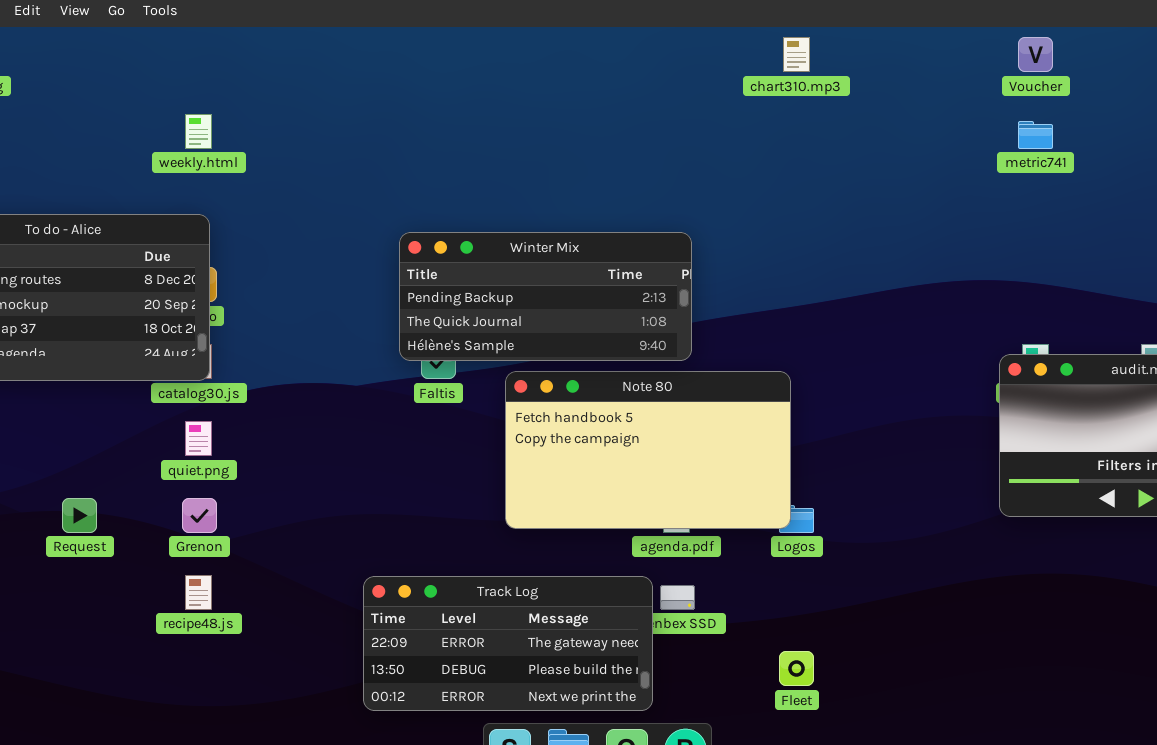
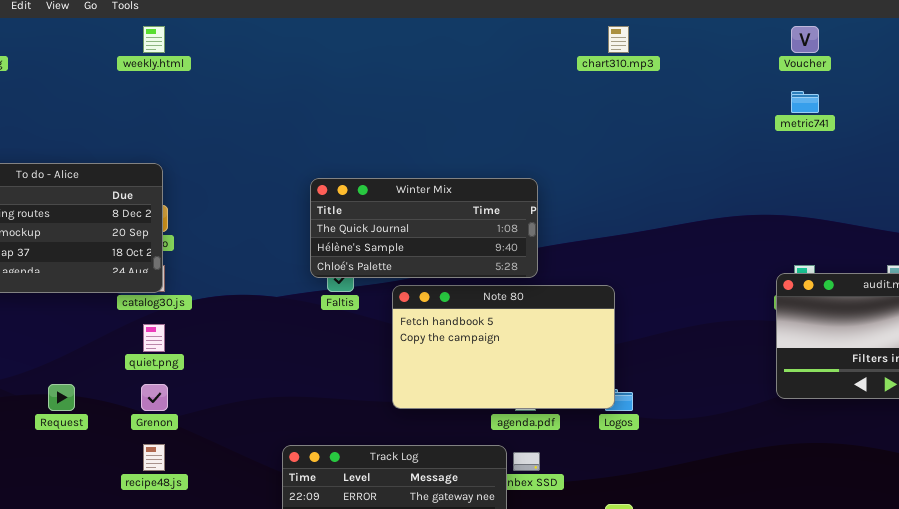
weekly.html: [185,114,212,149] -> [143,26,165,53], moved
Winter Mix: [399,232,692,361] -> [310,178,538,278], scrolled down 1 row

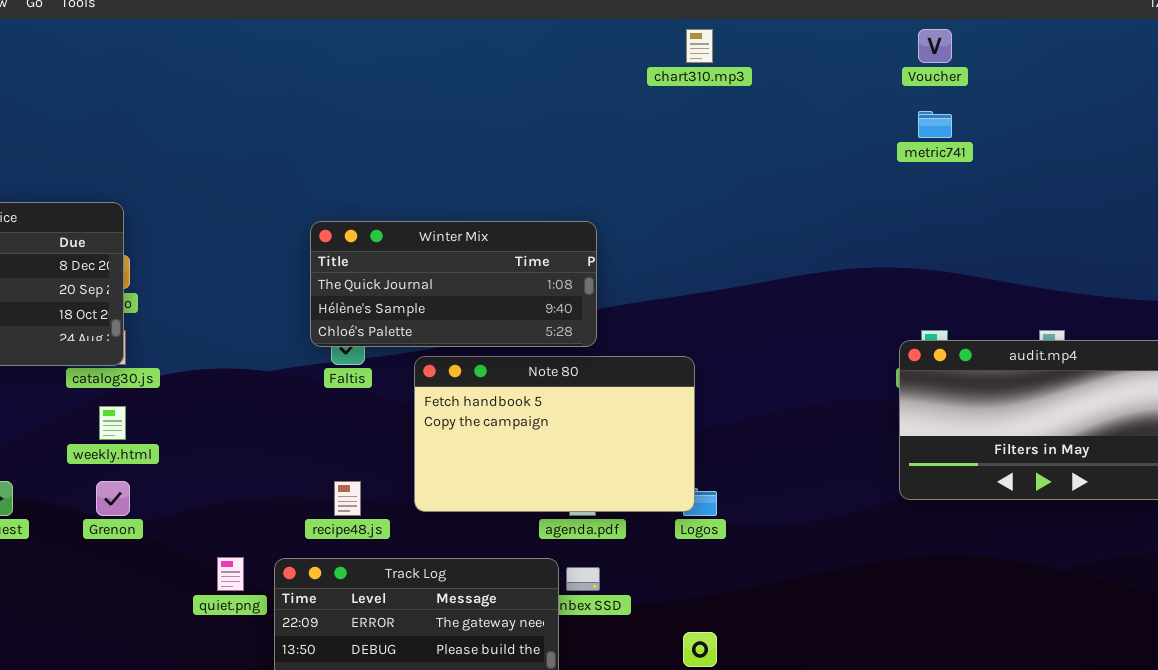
weekly.html: [143,26,165,53] -> [99,406,126,440], moved
quiet.png: [143,324,165,352] -> [217,557,244,591], moved
recipe48.js: [143,444,165,471] -> [334,481,361,516], moved

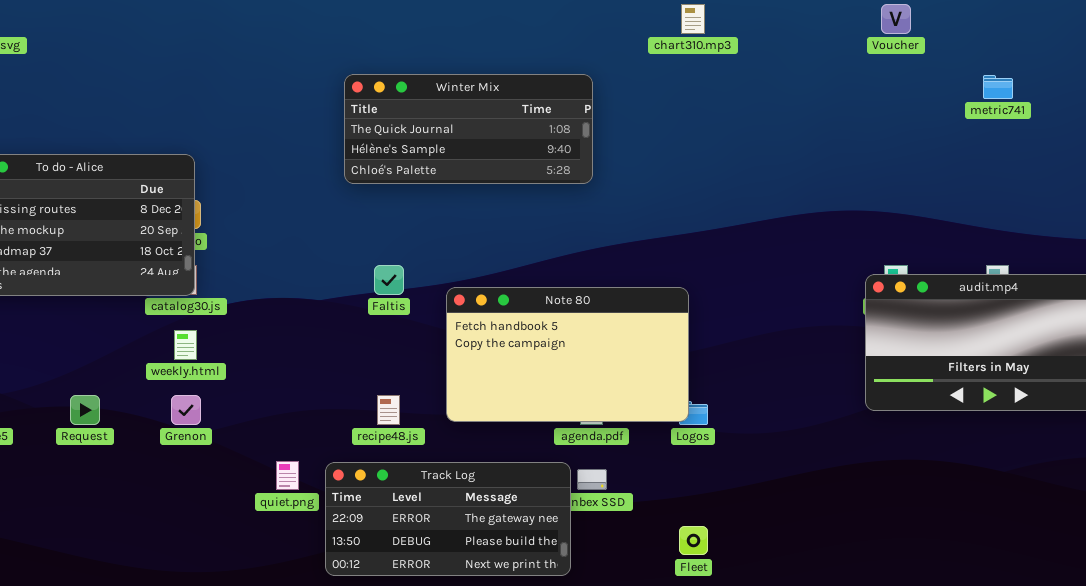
metric741: [918,111,952,138] -> [983,75,1013,99], moved
Winter Mix: [310,221,597,347] -> [344,74,593,184], moved

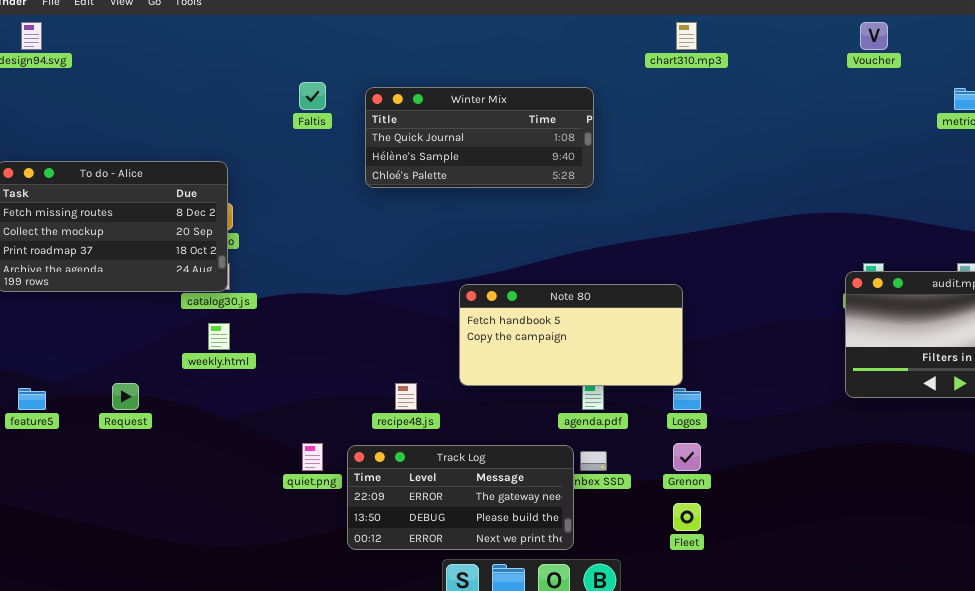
Faltis: [374,265,404,295] -> [299,82,326,110], moved
Note 80: [446,287,689,422] -> [459,284,683,386], resized
Grenon: [171,395,201,425] -> [673,443,701,471], moved

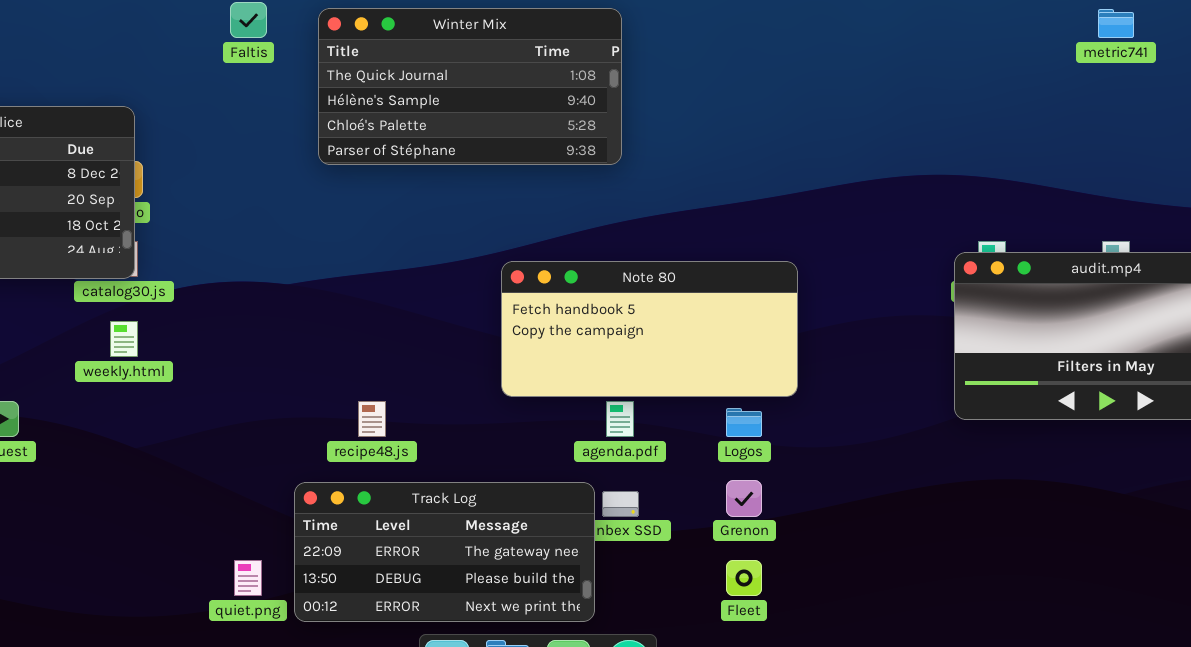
Winter Mix: [365,87,594,188] -> [318,8,622,165], resized
Note 80: [459,284,683,386] -> [501,261,798,397], moved
quiet.png: [302,443,323,471] -> [234,560,262,596], moved

